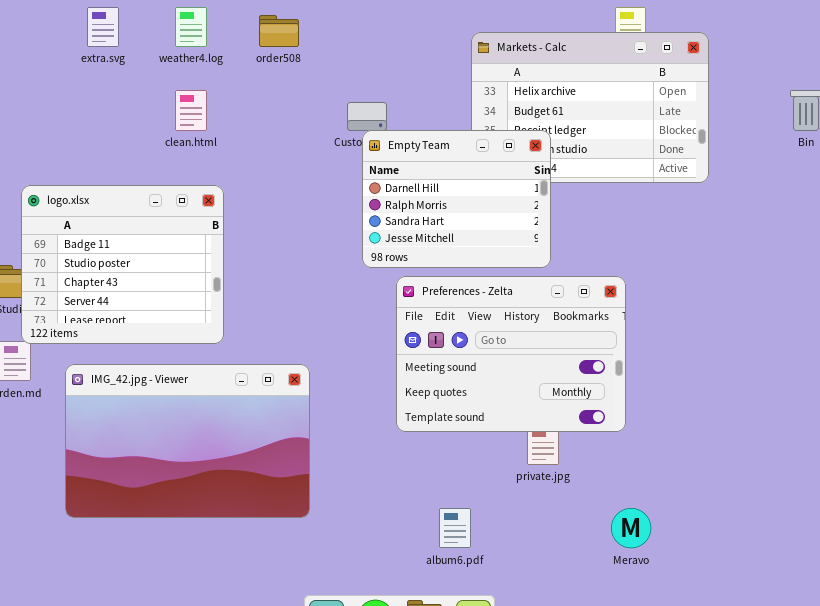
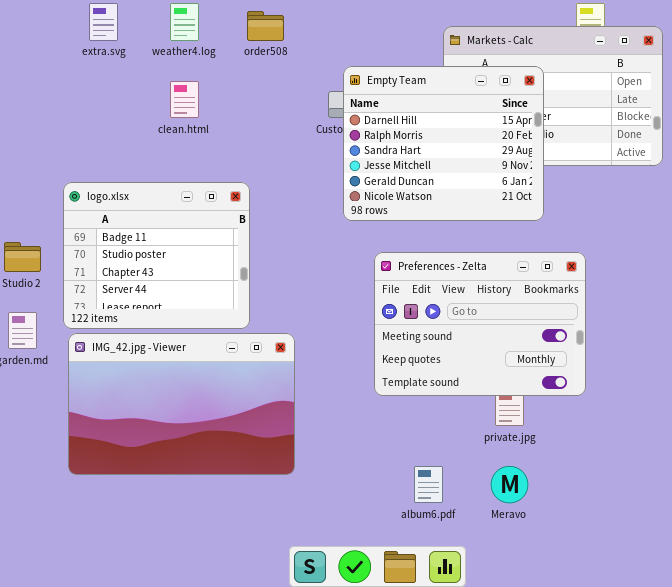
Empty Team: [362,130,551,268] -> [343,66,544,221], moved, resized
logo.xlsx: [21,185,224,344] -> [63,182,250,329], moved
Meravo: [611,508,651,548] -> [491,466,528,503], moved

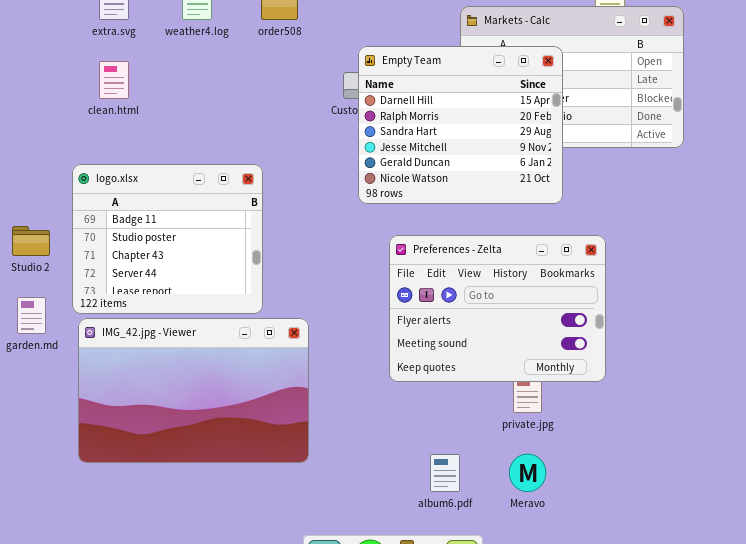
clean.html: [170,81,199,118] -> [99,61,129,99], moved
Preferences - Zelta: [374,252,586,396] -> [389,235,606,382], scrolled up 1 row

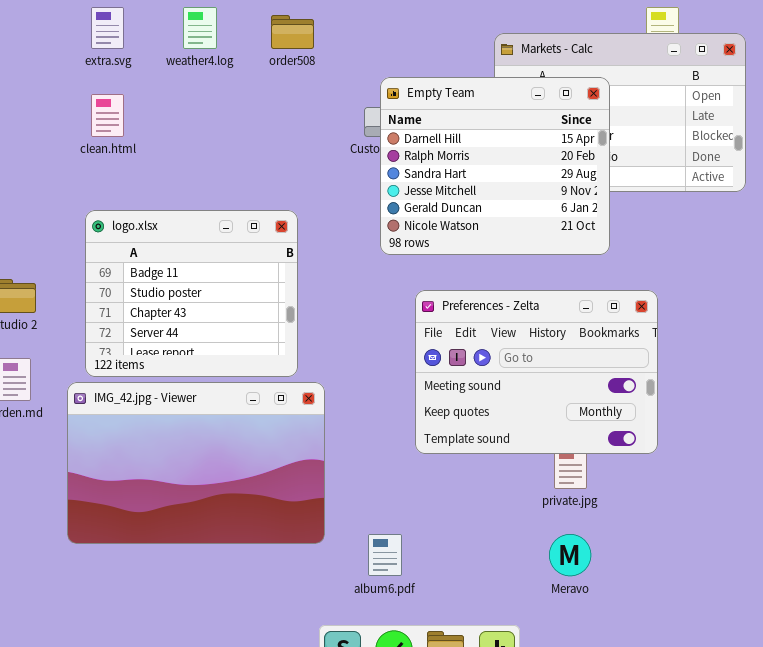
logo.xlsx: [72,164,263,314] -> [85,210,298,377], moved
Preferences - Zelta: [389,235,606,382] -> [415,290,658,454], scrolled down 1 row
album6.pdf: [430,454,460,492] -> [368,534,402,576], moved

